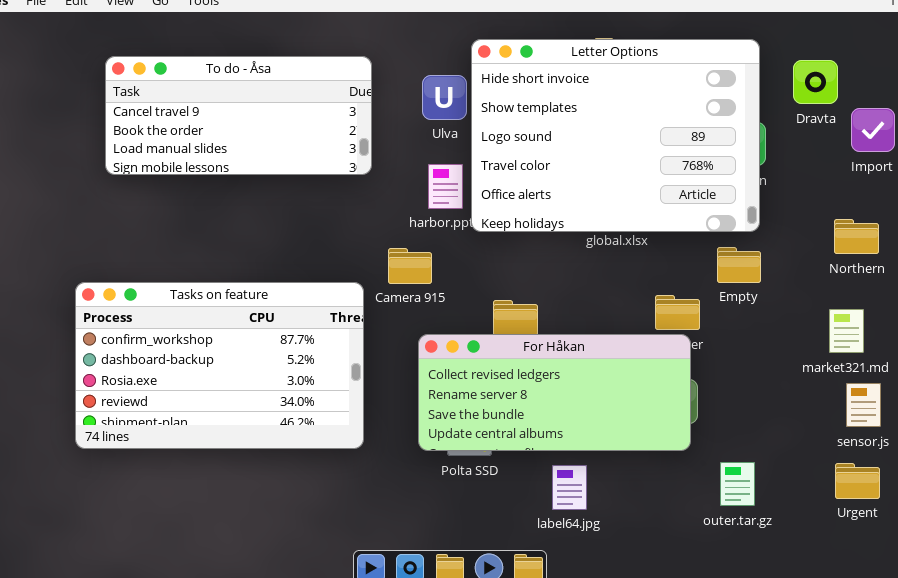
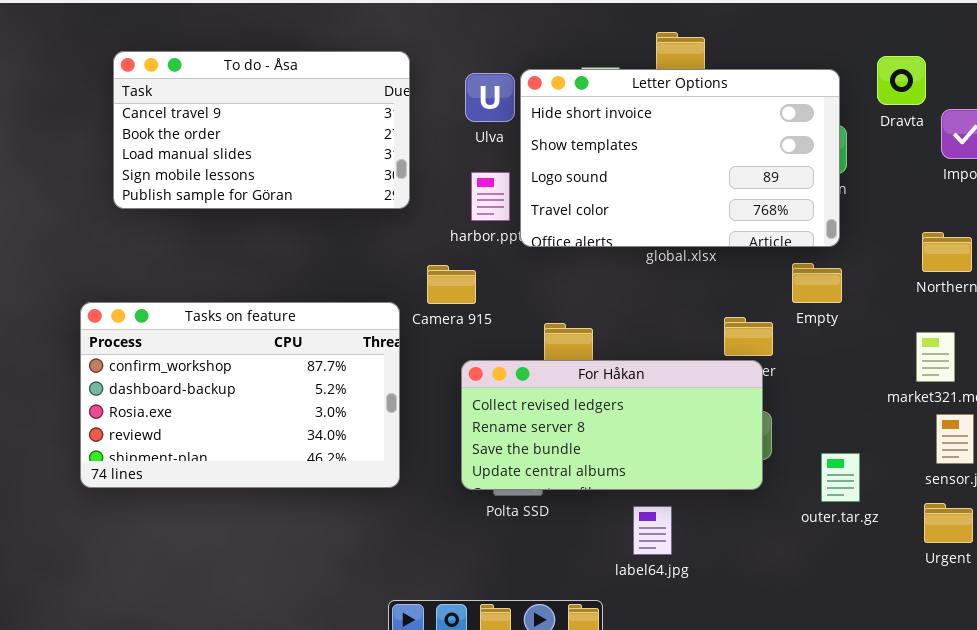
Letter Options: [471,39,760,232] -> [520,69,840,247], resized
To do - Åsa: [105,56,372,175] -> [113,51,410,209], resized
outer.tar.gz: [720,462,755,506] -> [821,453,860,502], moved
label64.jpg: [552,465,587,510] -> [633,506,672,555], moved

